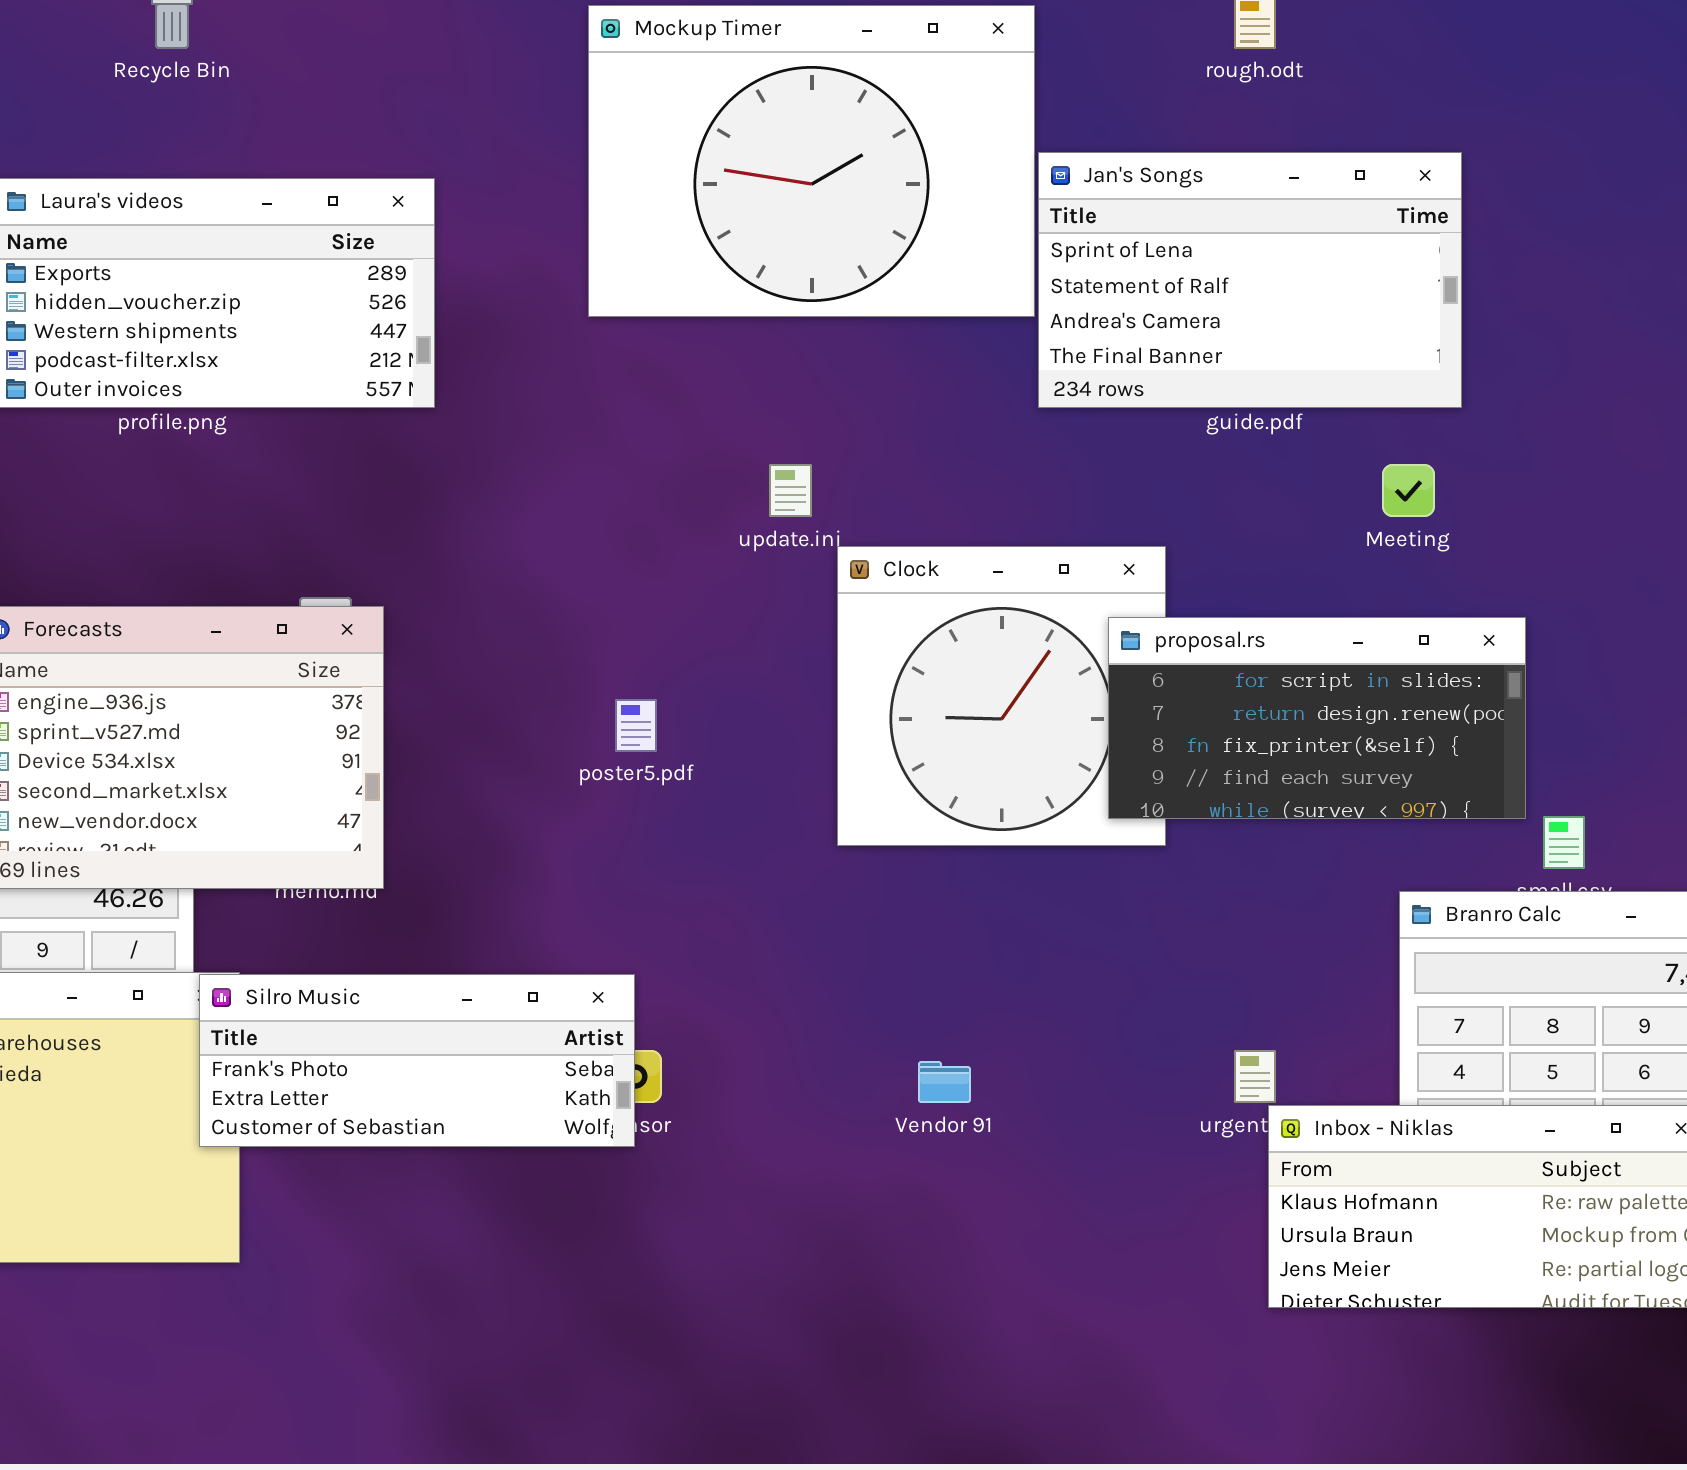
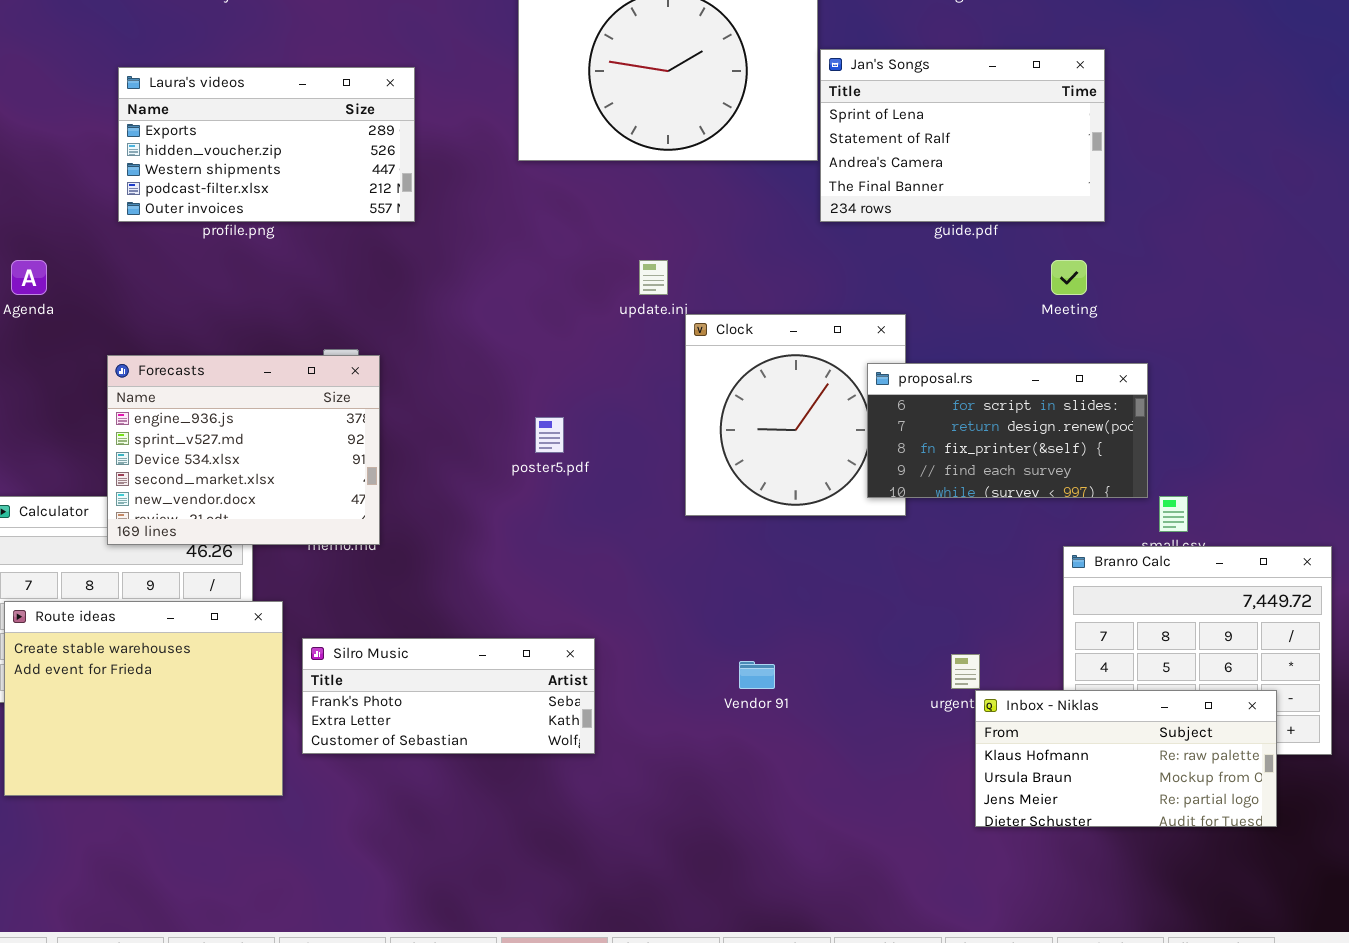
Silro Music: [199,974,635,1147] -> [302,638,595,754], moved

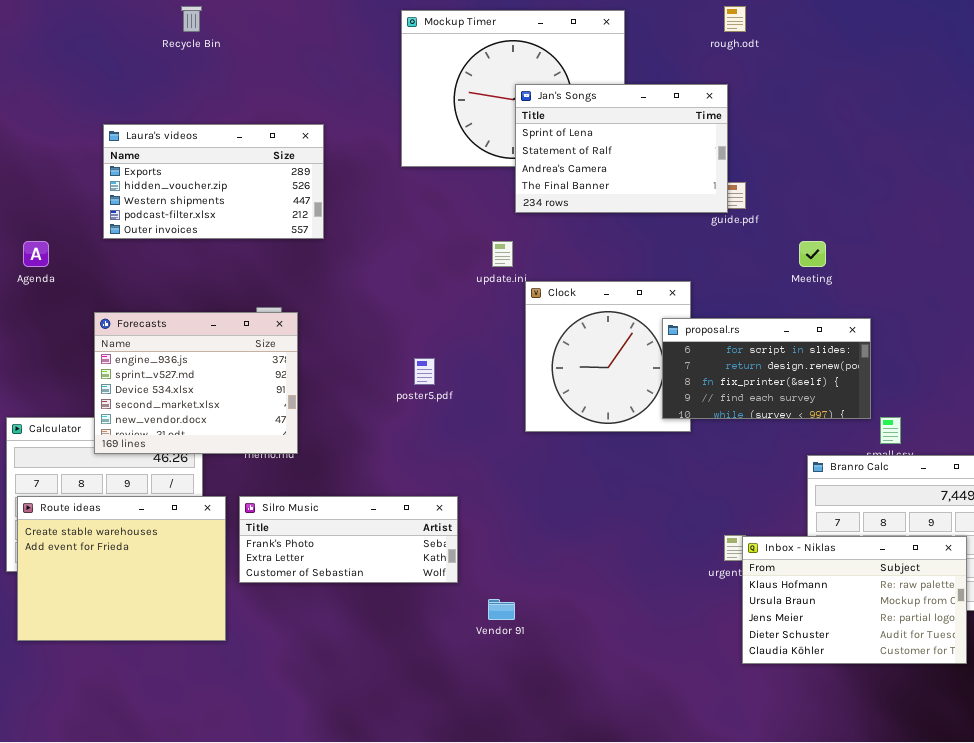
Jan's Songs: [820,49,1105,222] -> [515,84,728,213], moved
Laura's videos: [118,67,415,222] -> [103,124,324,239], moved
Silro Music: [302,638,595,754] -> [239,496,458,583], moved
Vendor 91: [739,661,775,689] -> [488,599,515,620], moved
Inbox - Niklas: [975,690,1277,827] -> [742,536,967,664], resized

